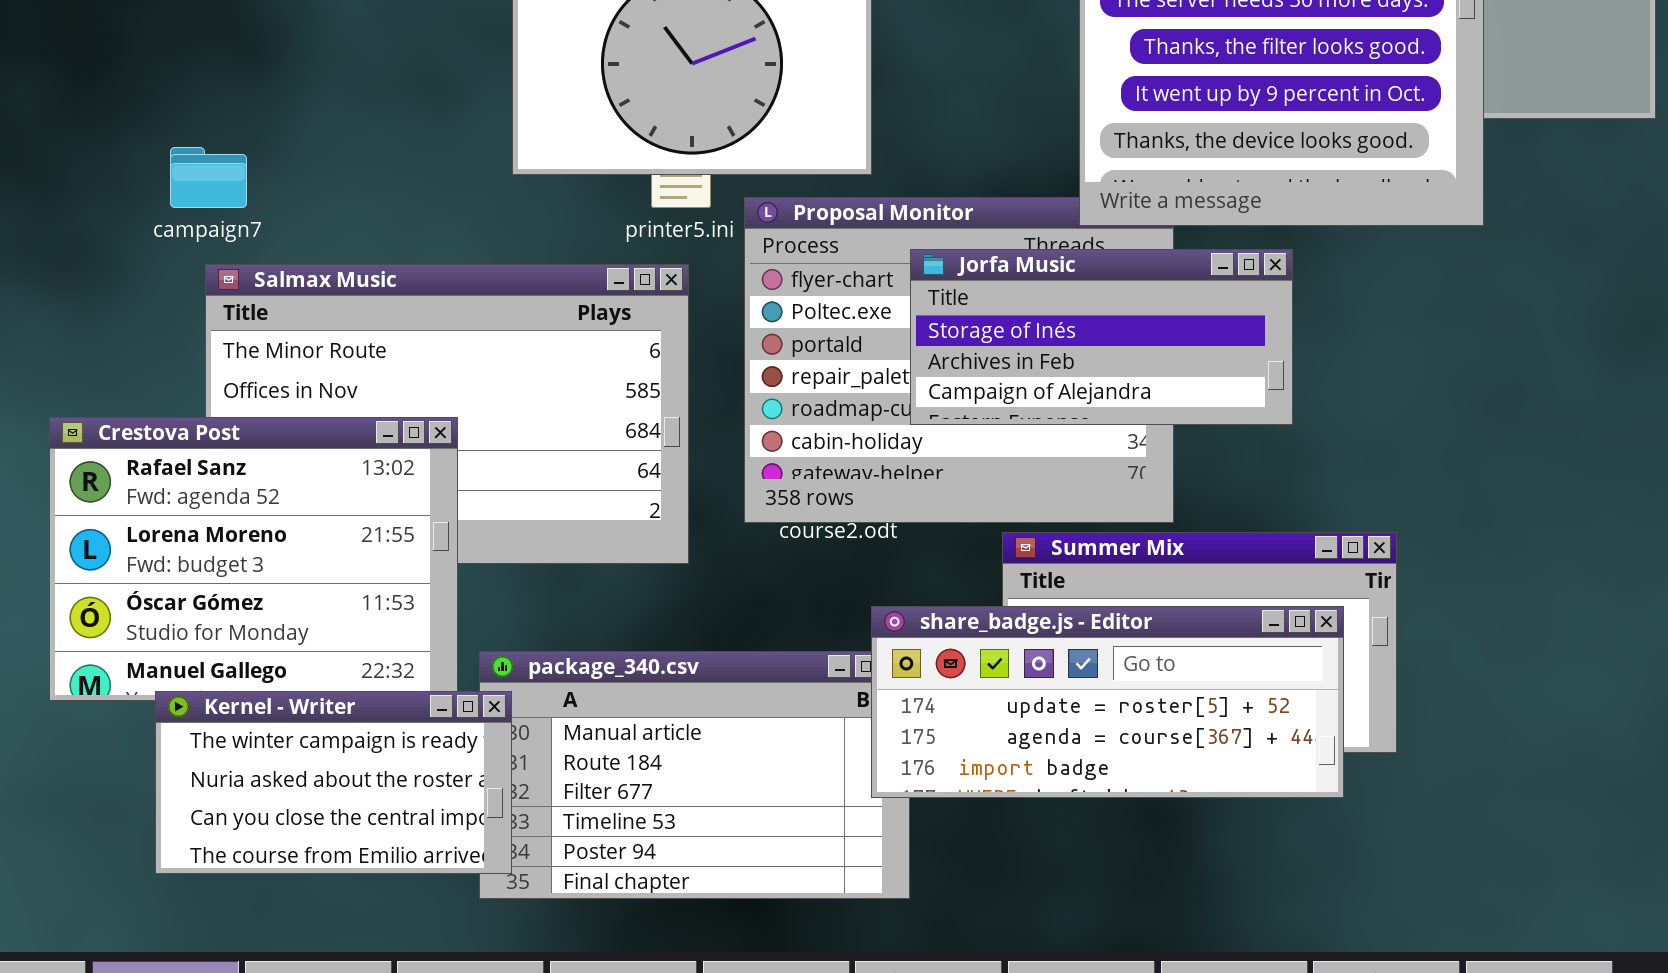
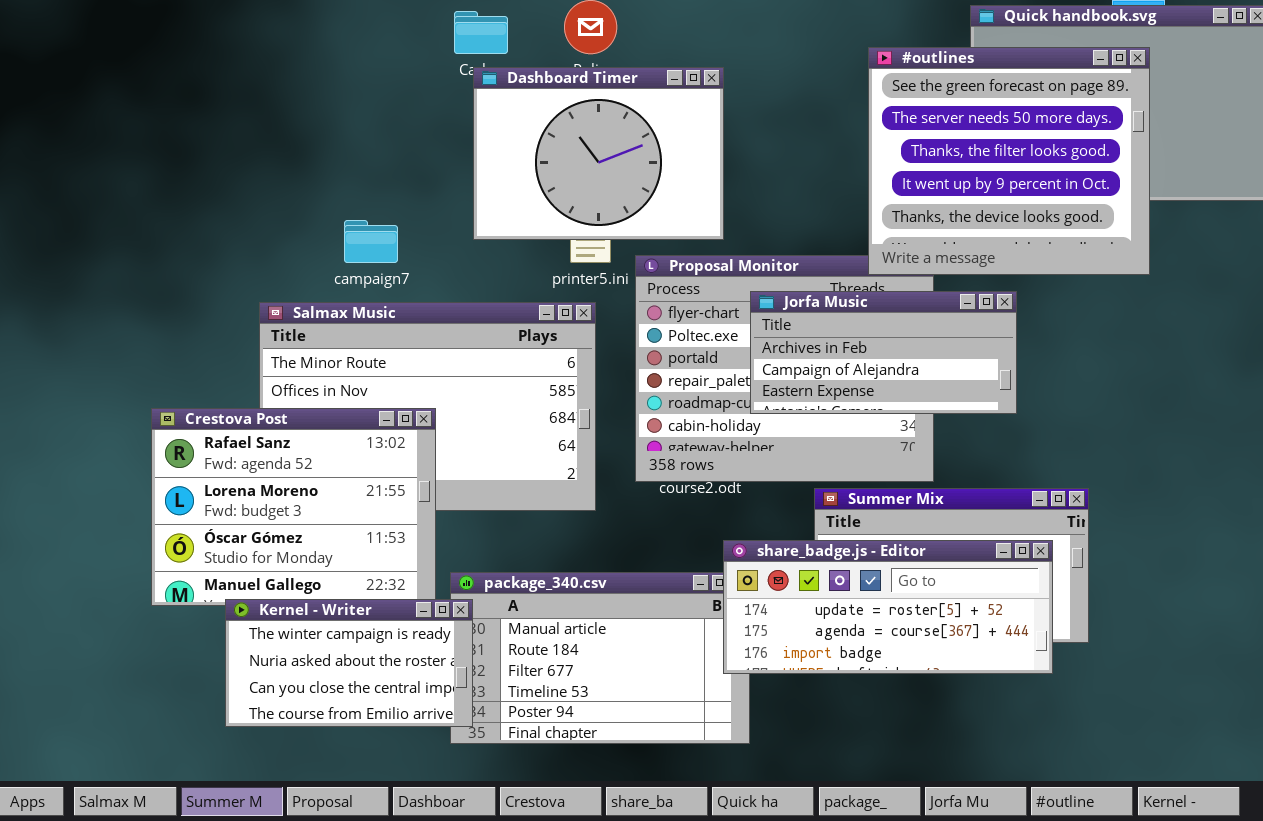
campaign7: [170,147,247,208] -> [344,220,398,263], moved
Jorfa Music: [910,249,1293,425] -> [750,291,1017,414], scrolled down 1 row

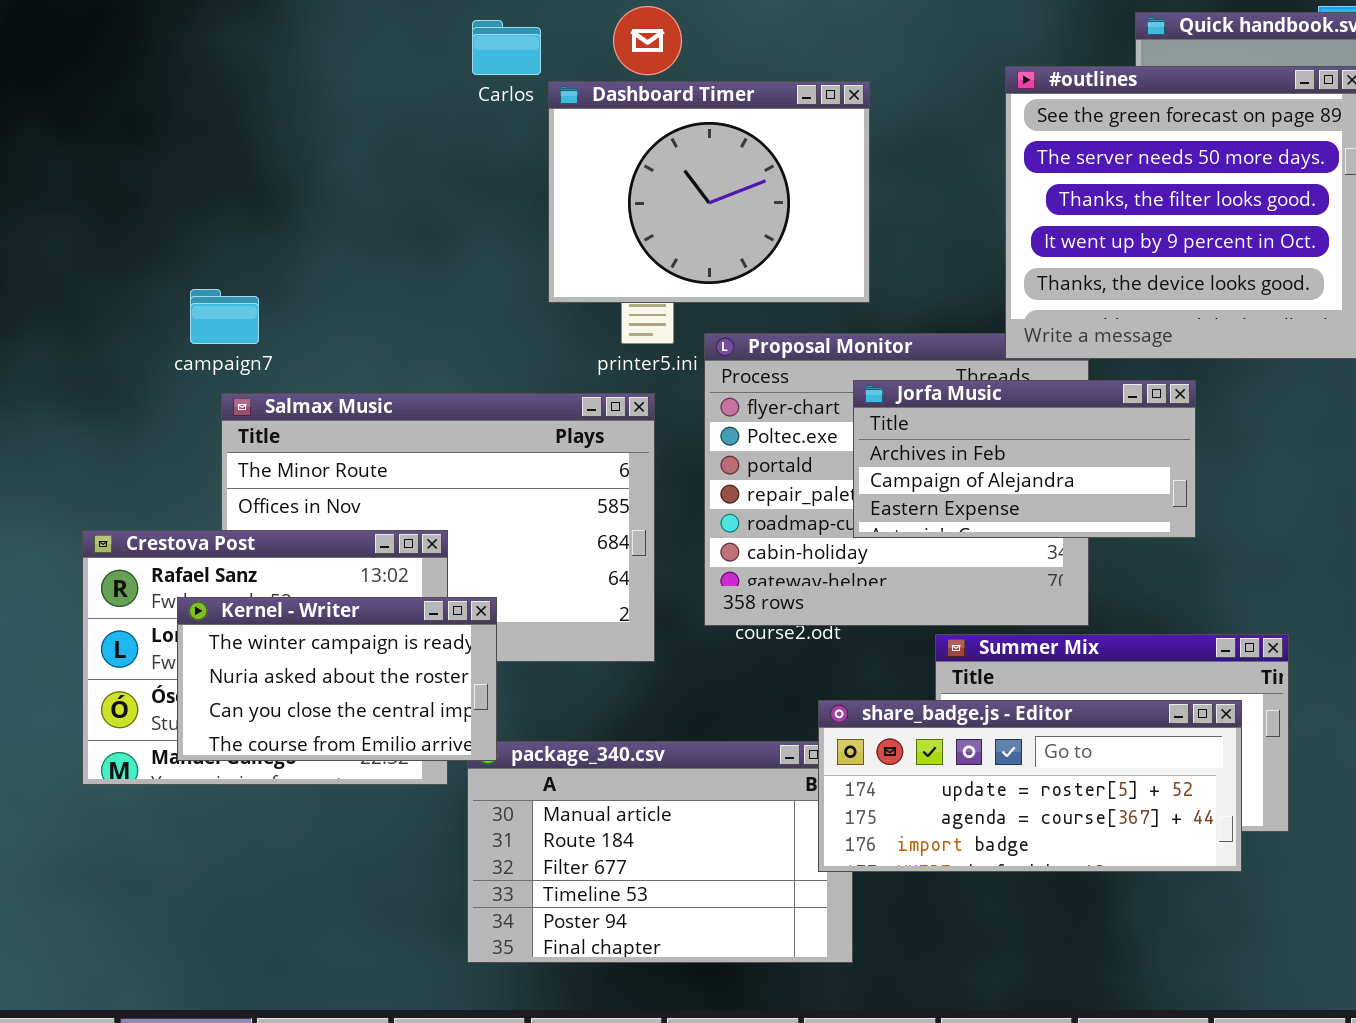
Dashboard Timer: [473,67,724,240] -> [548,81,870,303], moved
campaign7: [344,220,398,263] -> [190,289,259,344], moved
Kernel - Writer: [225,599,473,727] -> [177,597,497,761], moved

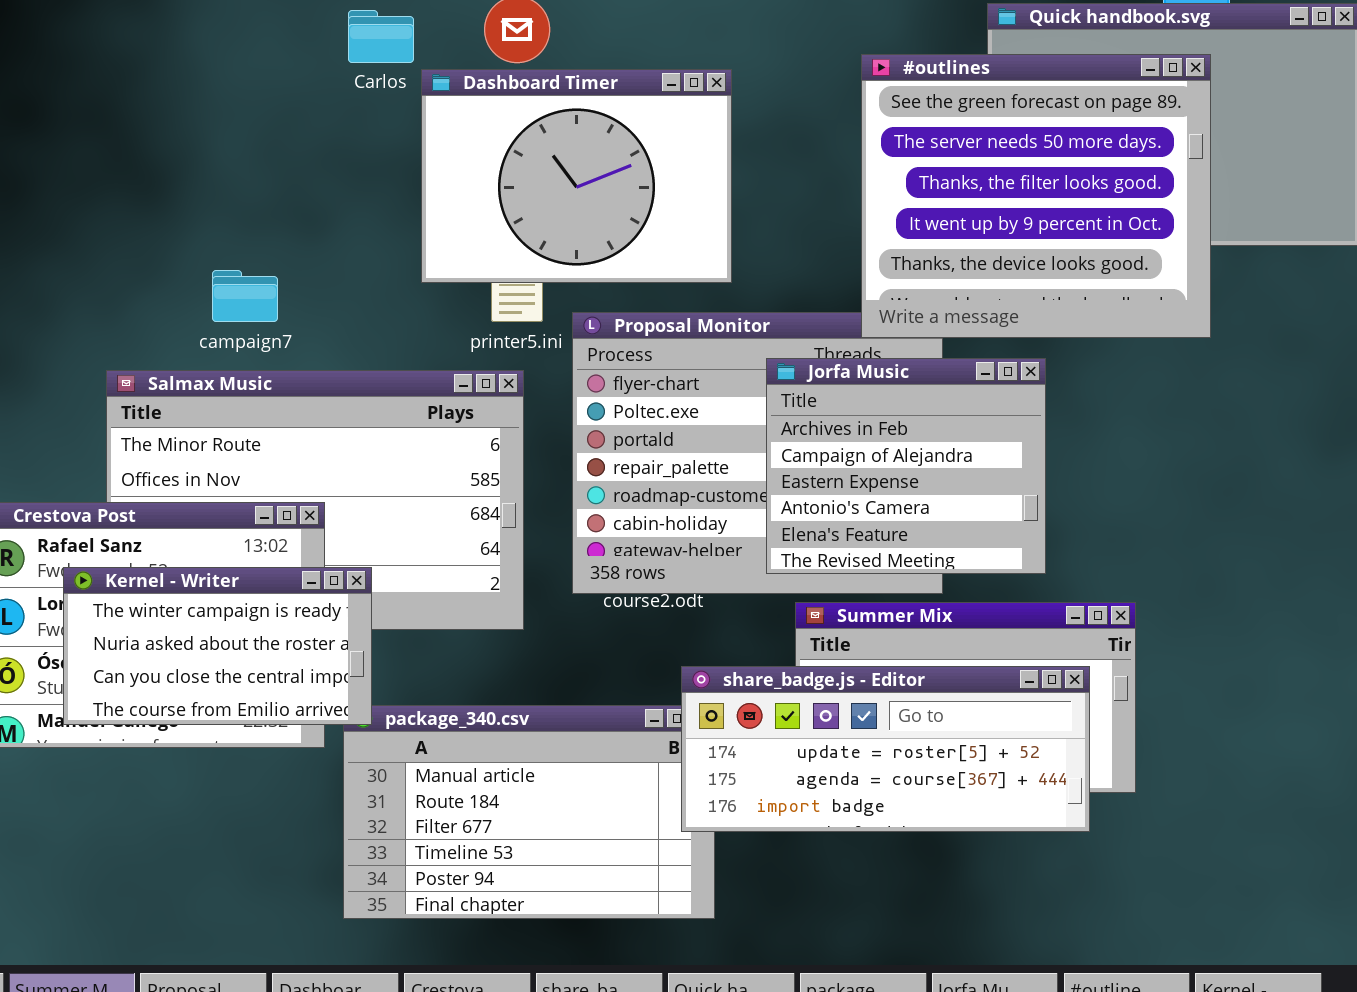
campaign7: [190,289,259,344] -> [212,270,278,322], moved
Jorfa Music: [853,380,1196,538] -> [766,358,1046,574], resized

